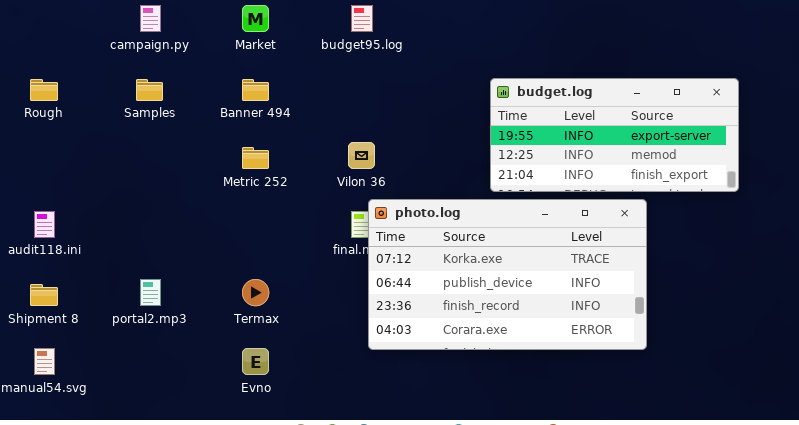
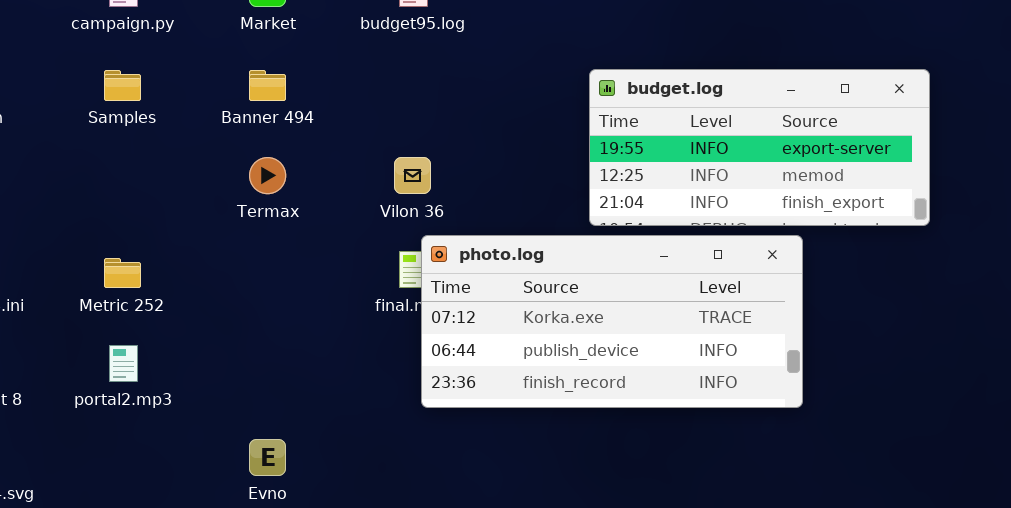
Metric 252: [242,147,269,169] -> [104,258,141,288], moved
photo.log: [368,199,647,350] -> [421,235,803,408], resized
Termax: [242,279,269,306] -> [249,157,286,194], moved

